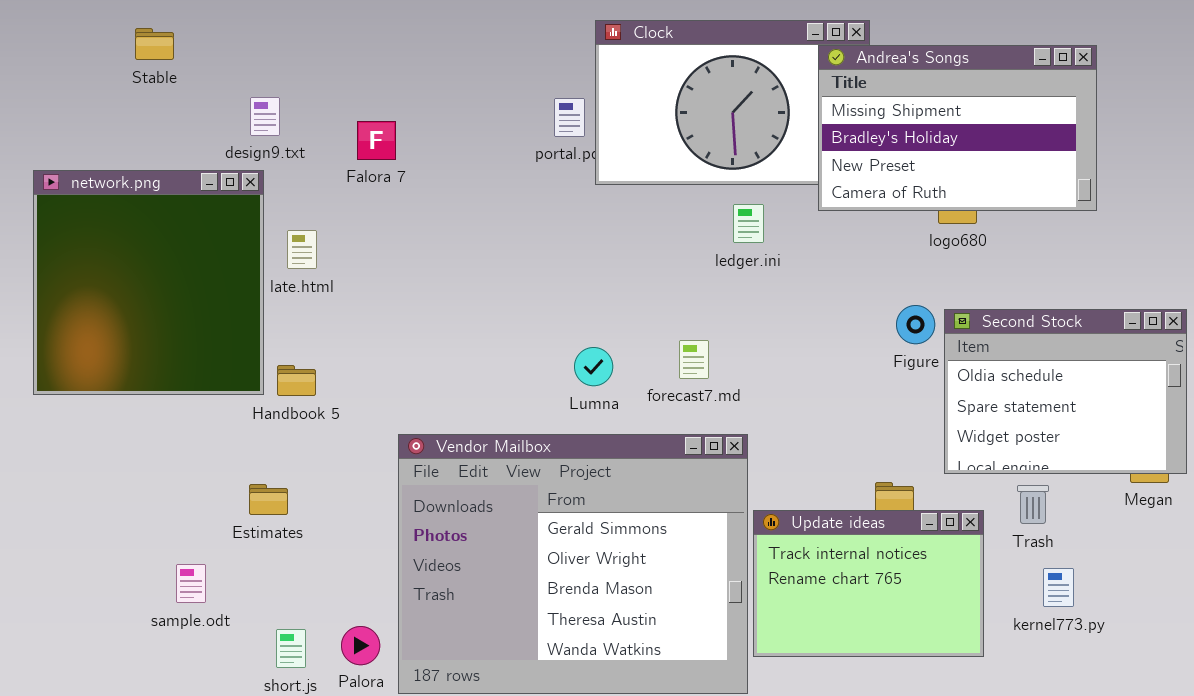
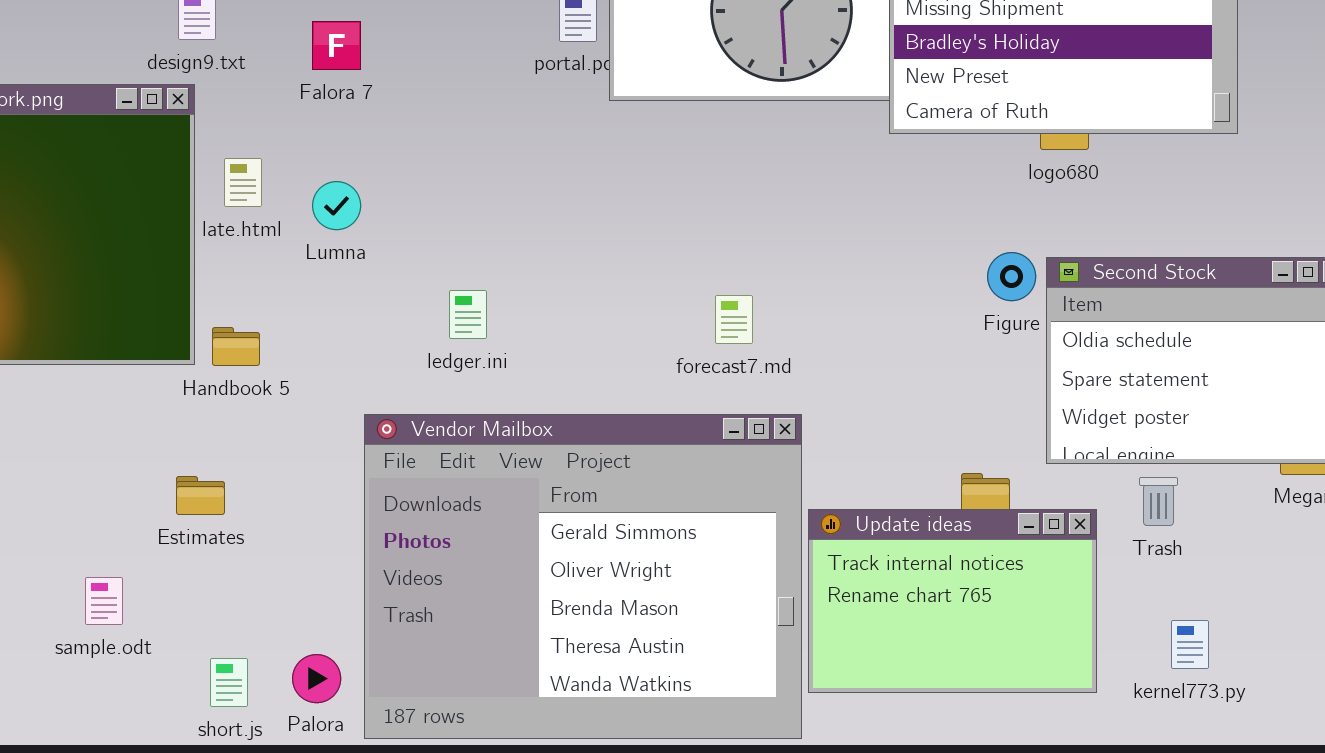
ledger.ini: [733,204,764,243] -> [449,290,487,339], moved
Lumna: [574,347,613,386] -> [312,181,361,230], moved
kernel773.py: [1043,568,1074,607] -> [1171,620,1209,669], moved

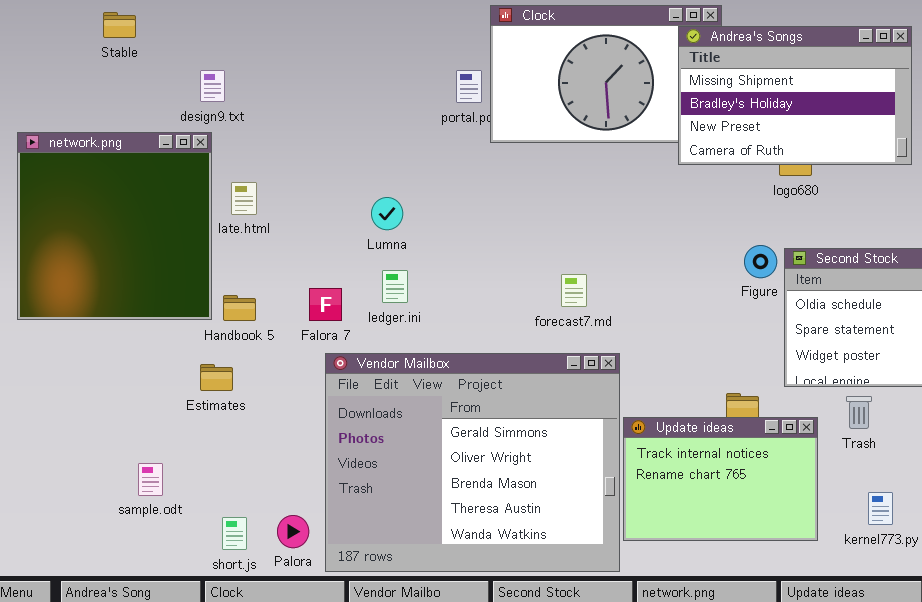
Falora 7: [312,21,361,70] -> [309,288,342,321], moved
Lumna: [312,181,361,230] -> [371,197,403,230], moved
Estimates: [176,476,225,515] -> [200,364,233,391], moved

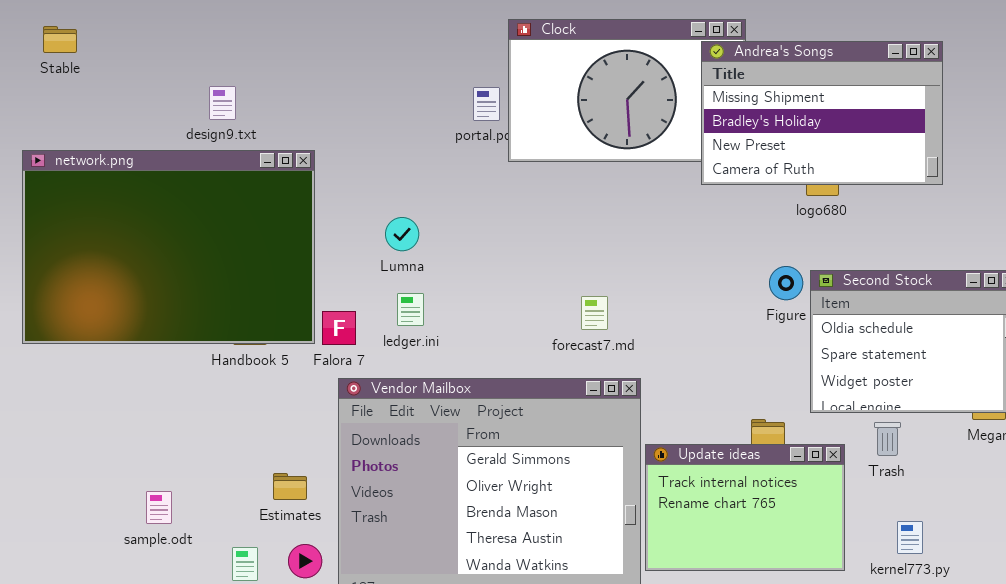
Stable: [103,12,136,38] -> [43,26,77,53], moved
network.png: [17,132,212,320] -> [22,150,315,344], resized
Estimates: [200,364,233,391] -> [273,473,307,500], moved

